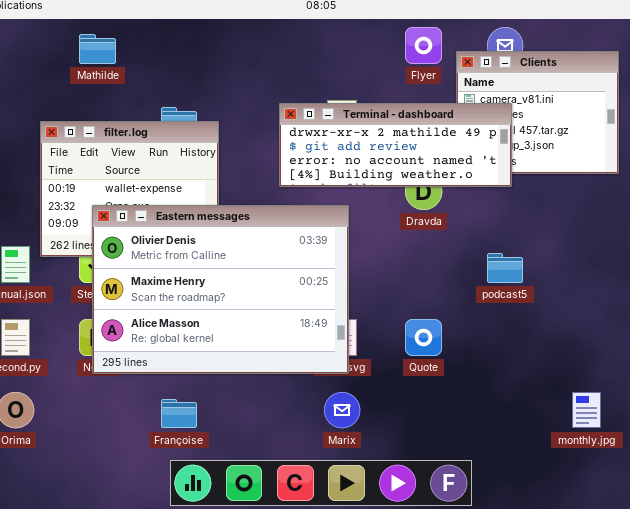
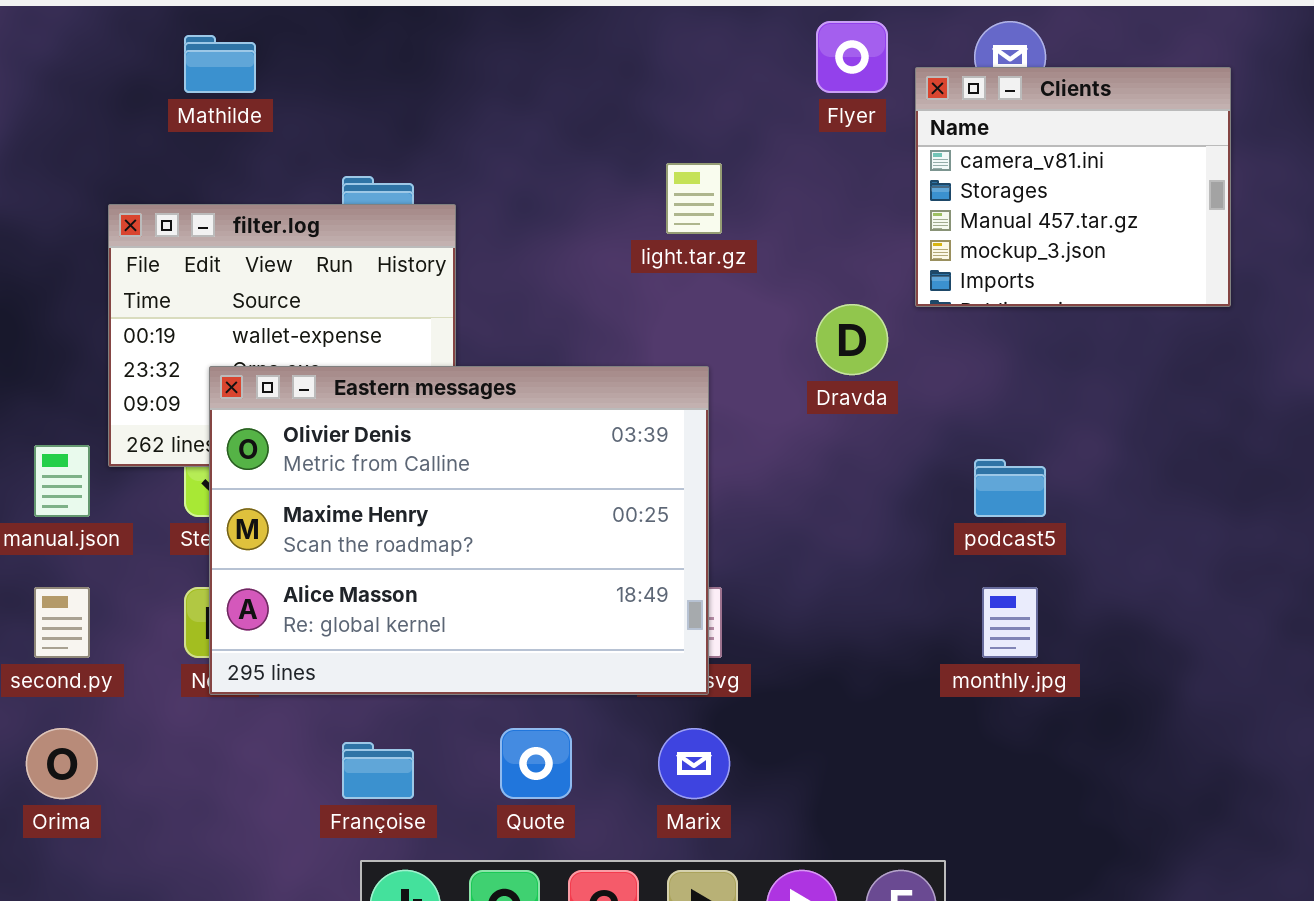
Terminal - dashboard: [279,103,512,187] -> none, closed
Quote: [405,319,442,356] -> [500,728,572,799], moved
monthly.jpg: [572,392,601,428] -> [982,587,1038,658], moved

